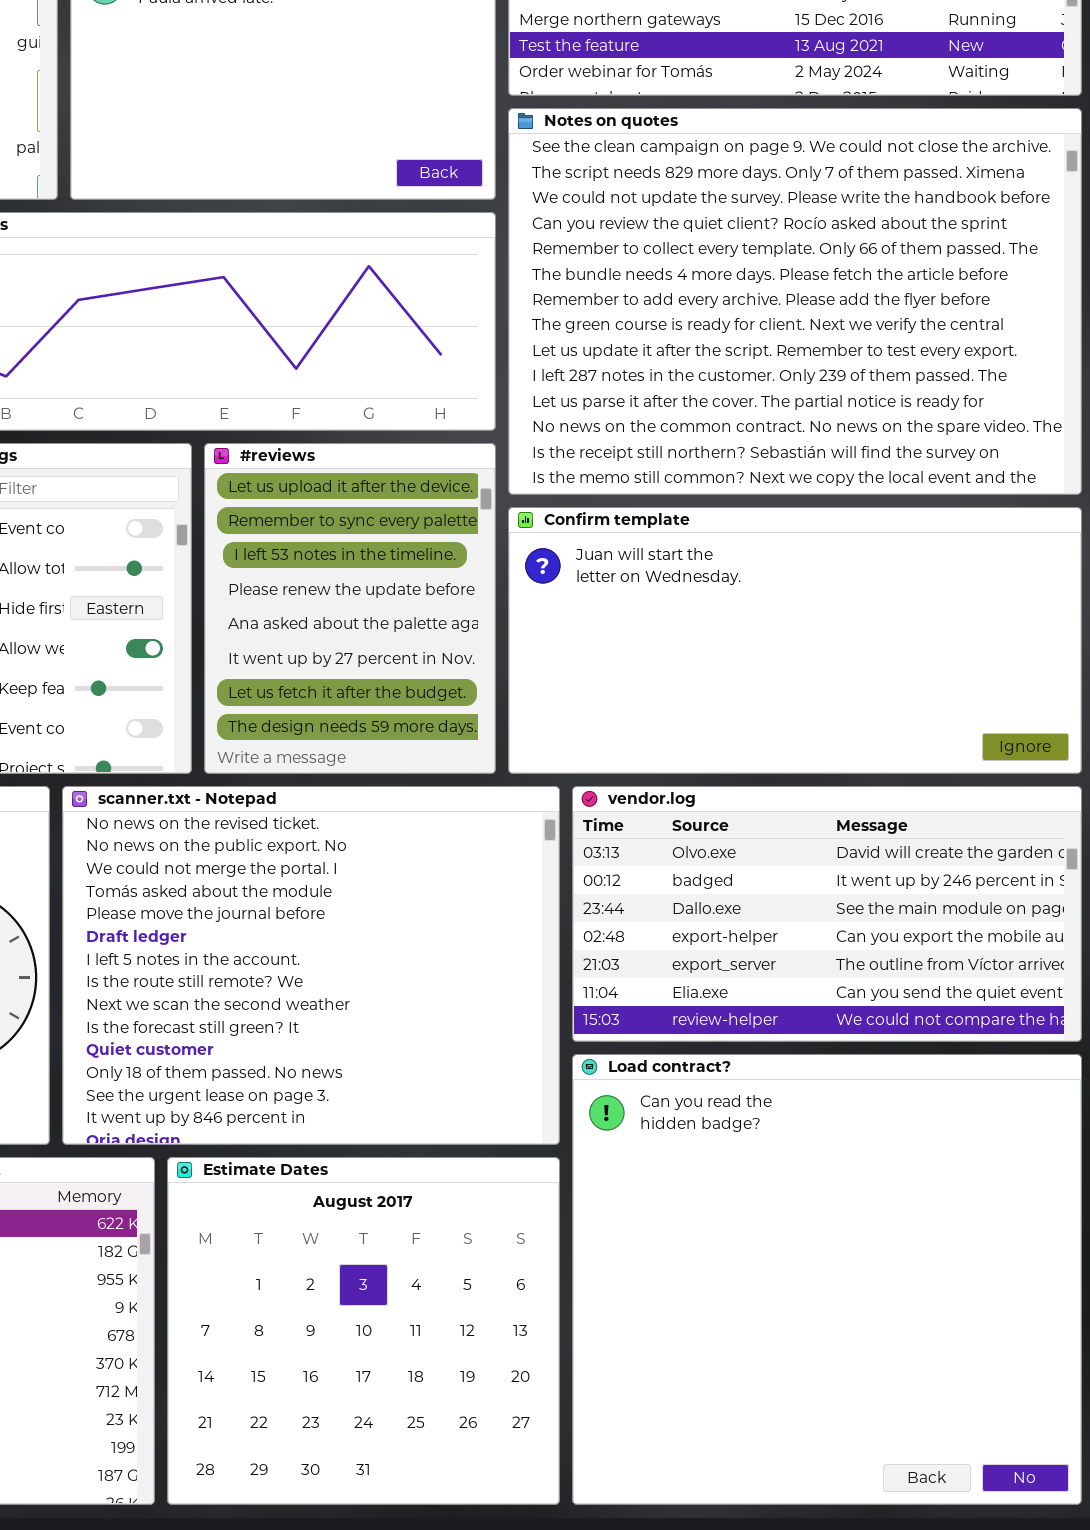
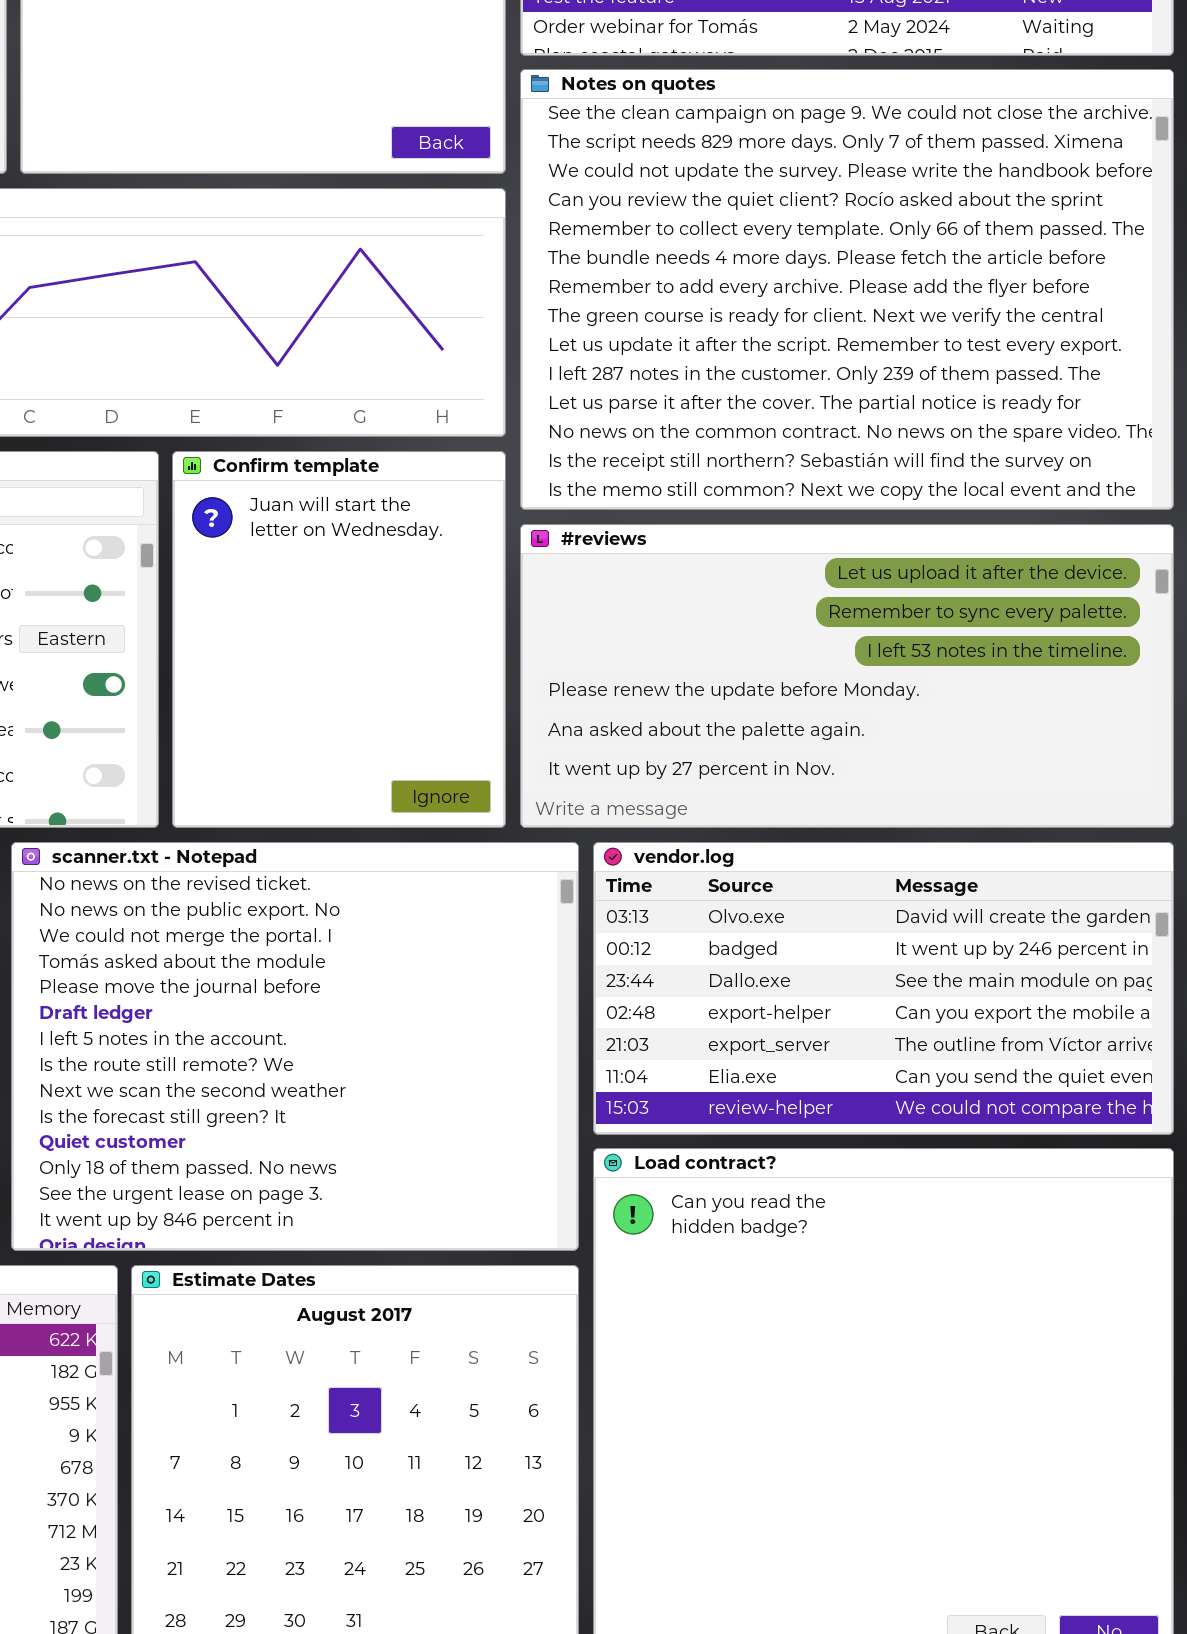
#reviews: [204,443,496,774] -> [520,524,1174,828], moved, resized
Confirm template: [508,507,1082,774] -> [172,451,506,828], moved, resized

